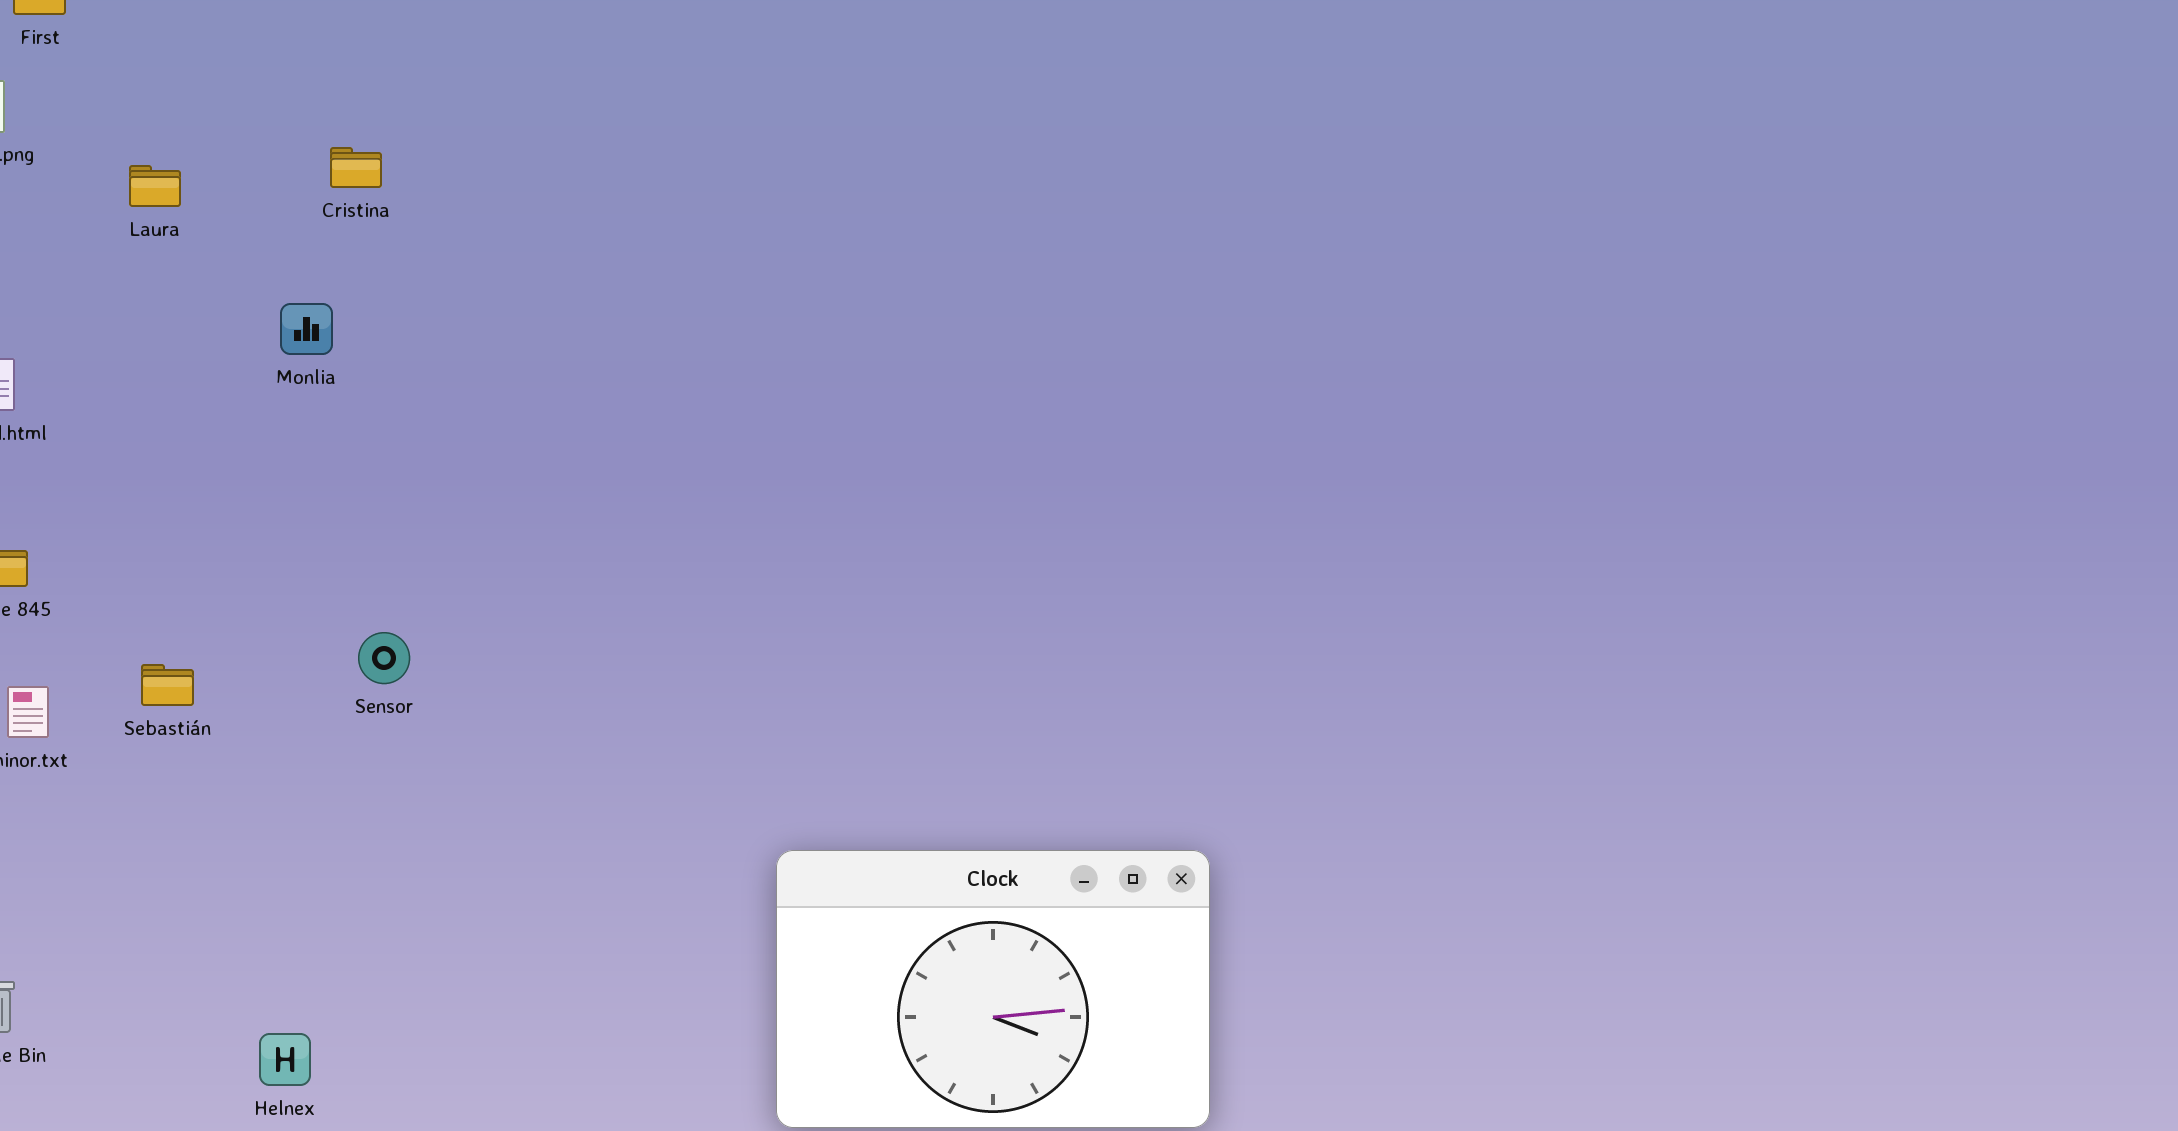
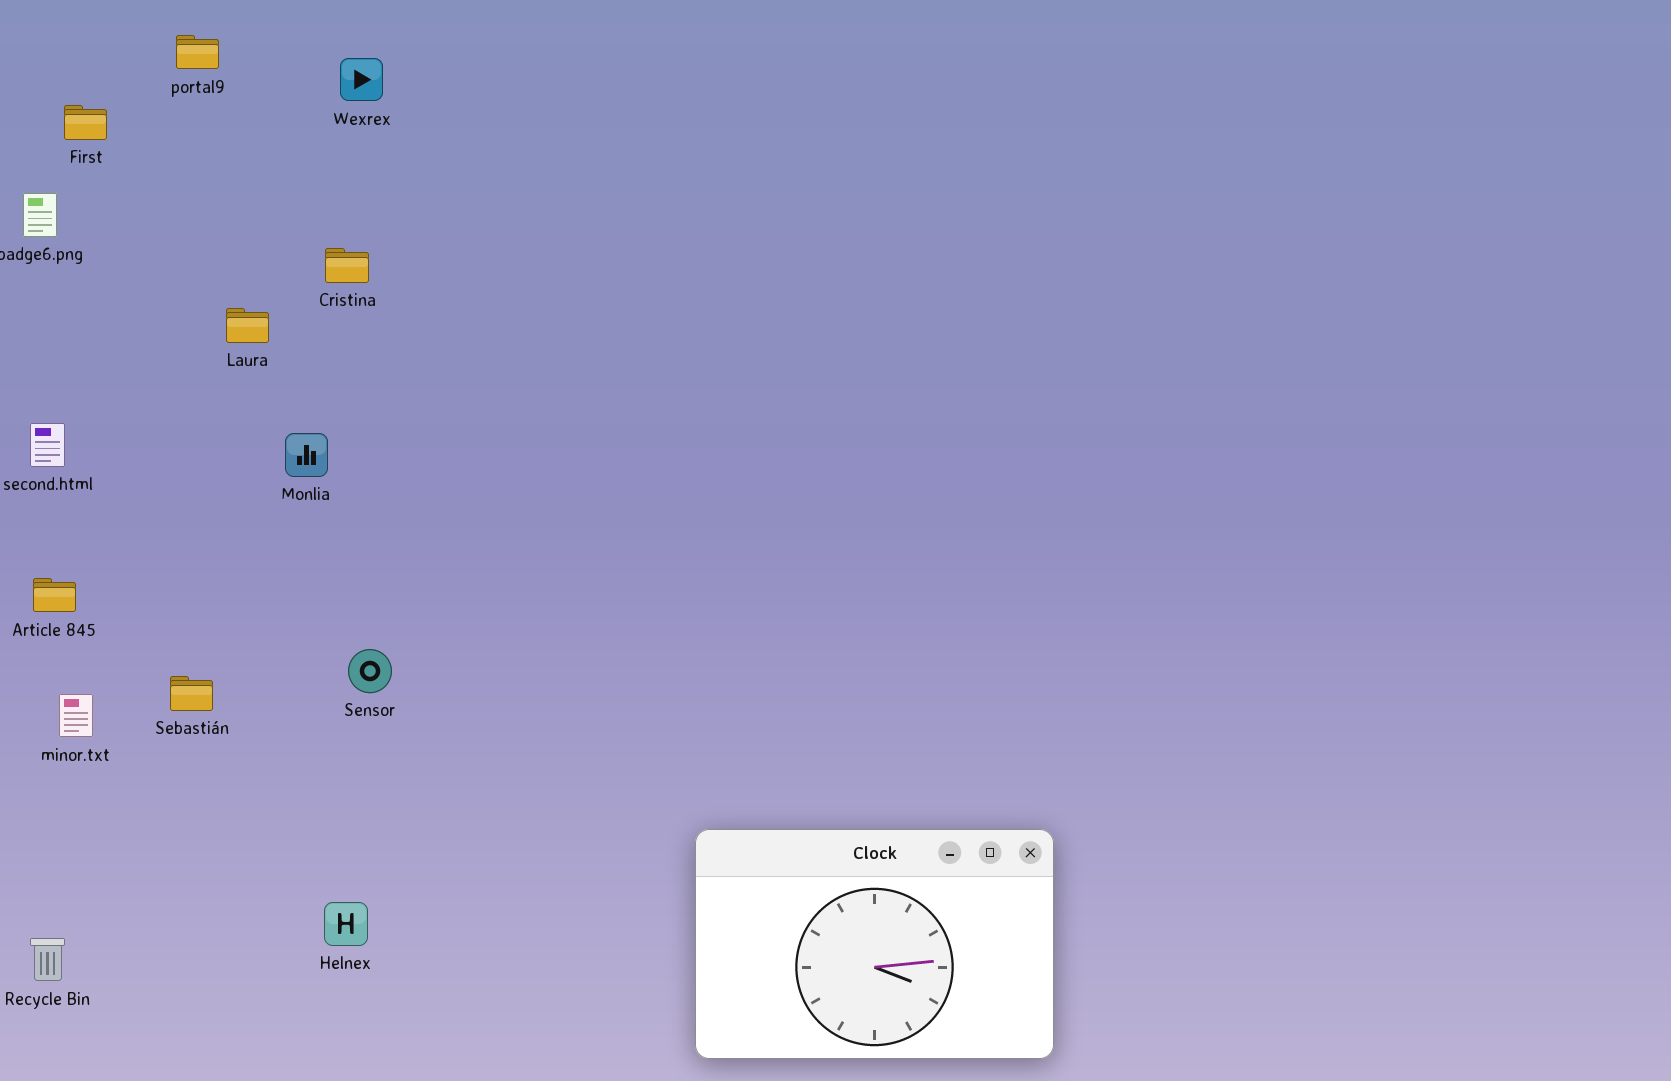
Laura: [129,165,181,207] -> [226,308,269,343], moved
Monlia: [280,303,333,355] -> [285,433,328,477], moved
Helnex: [259,1033,311,1086] -> [324,902,368,946], moved

